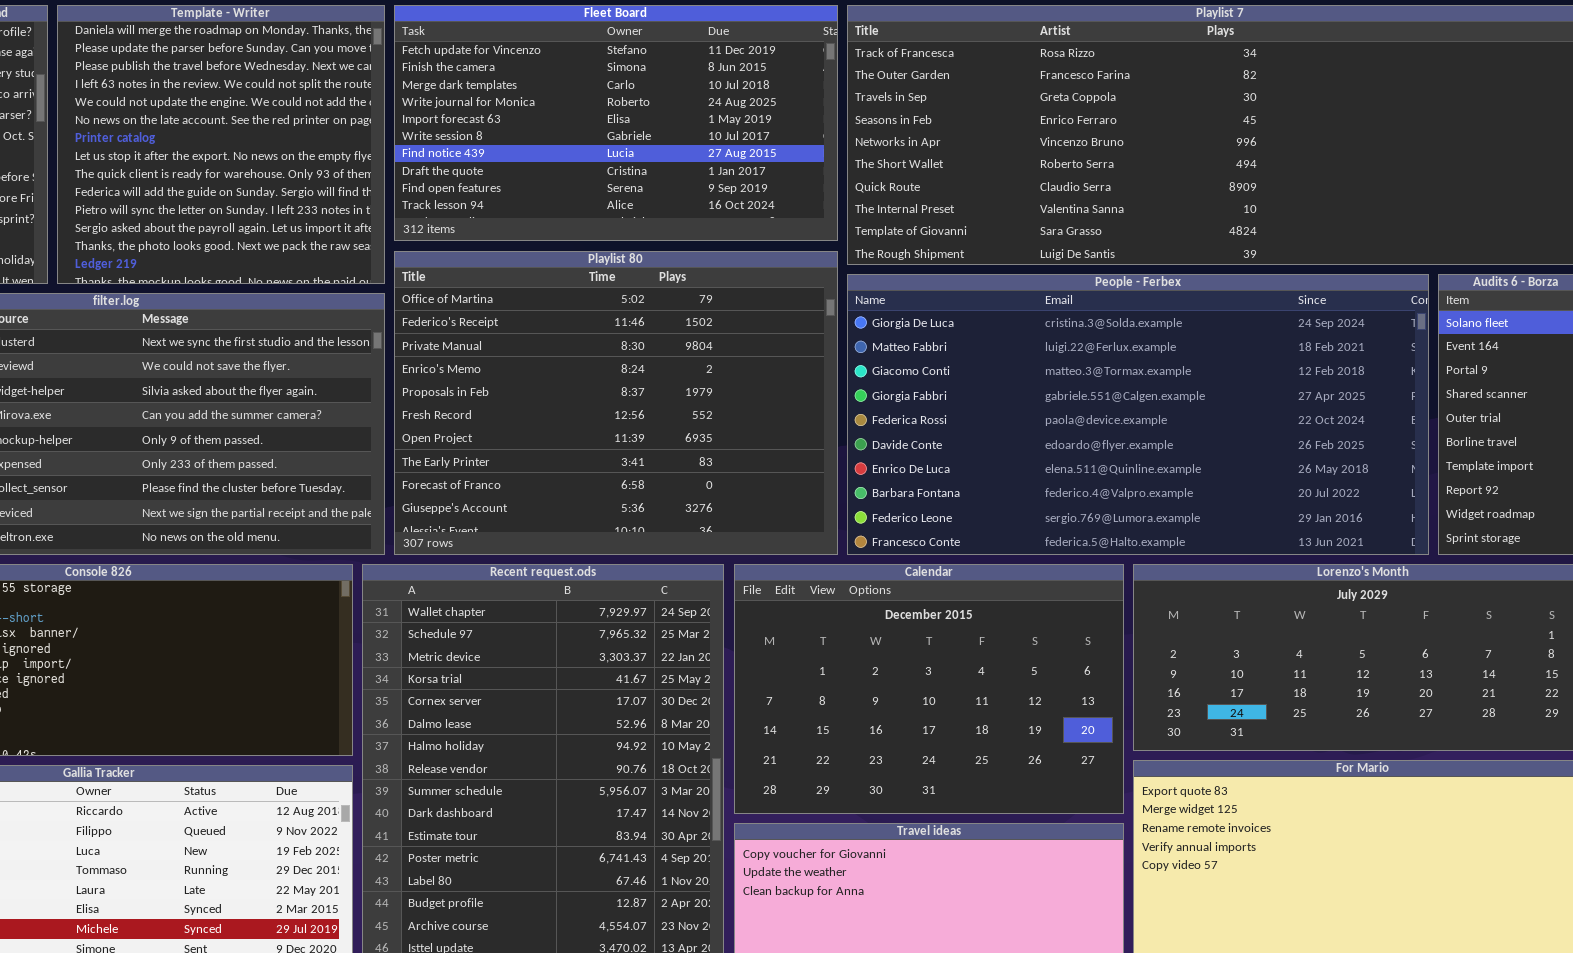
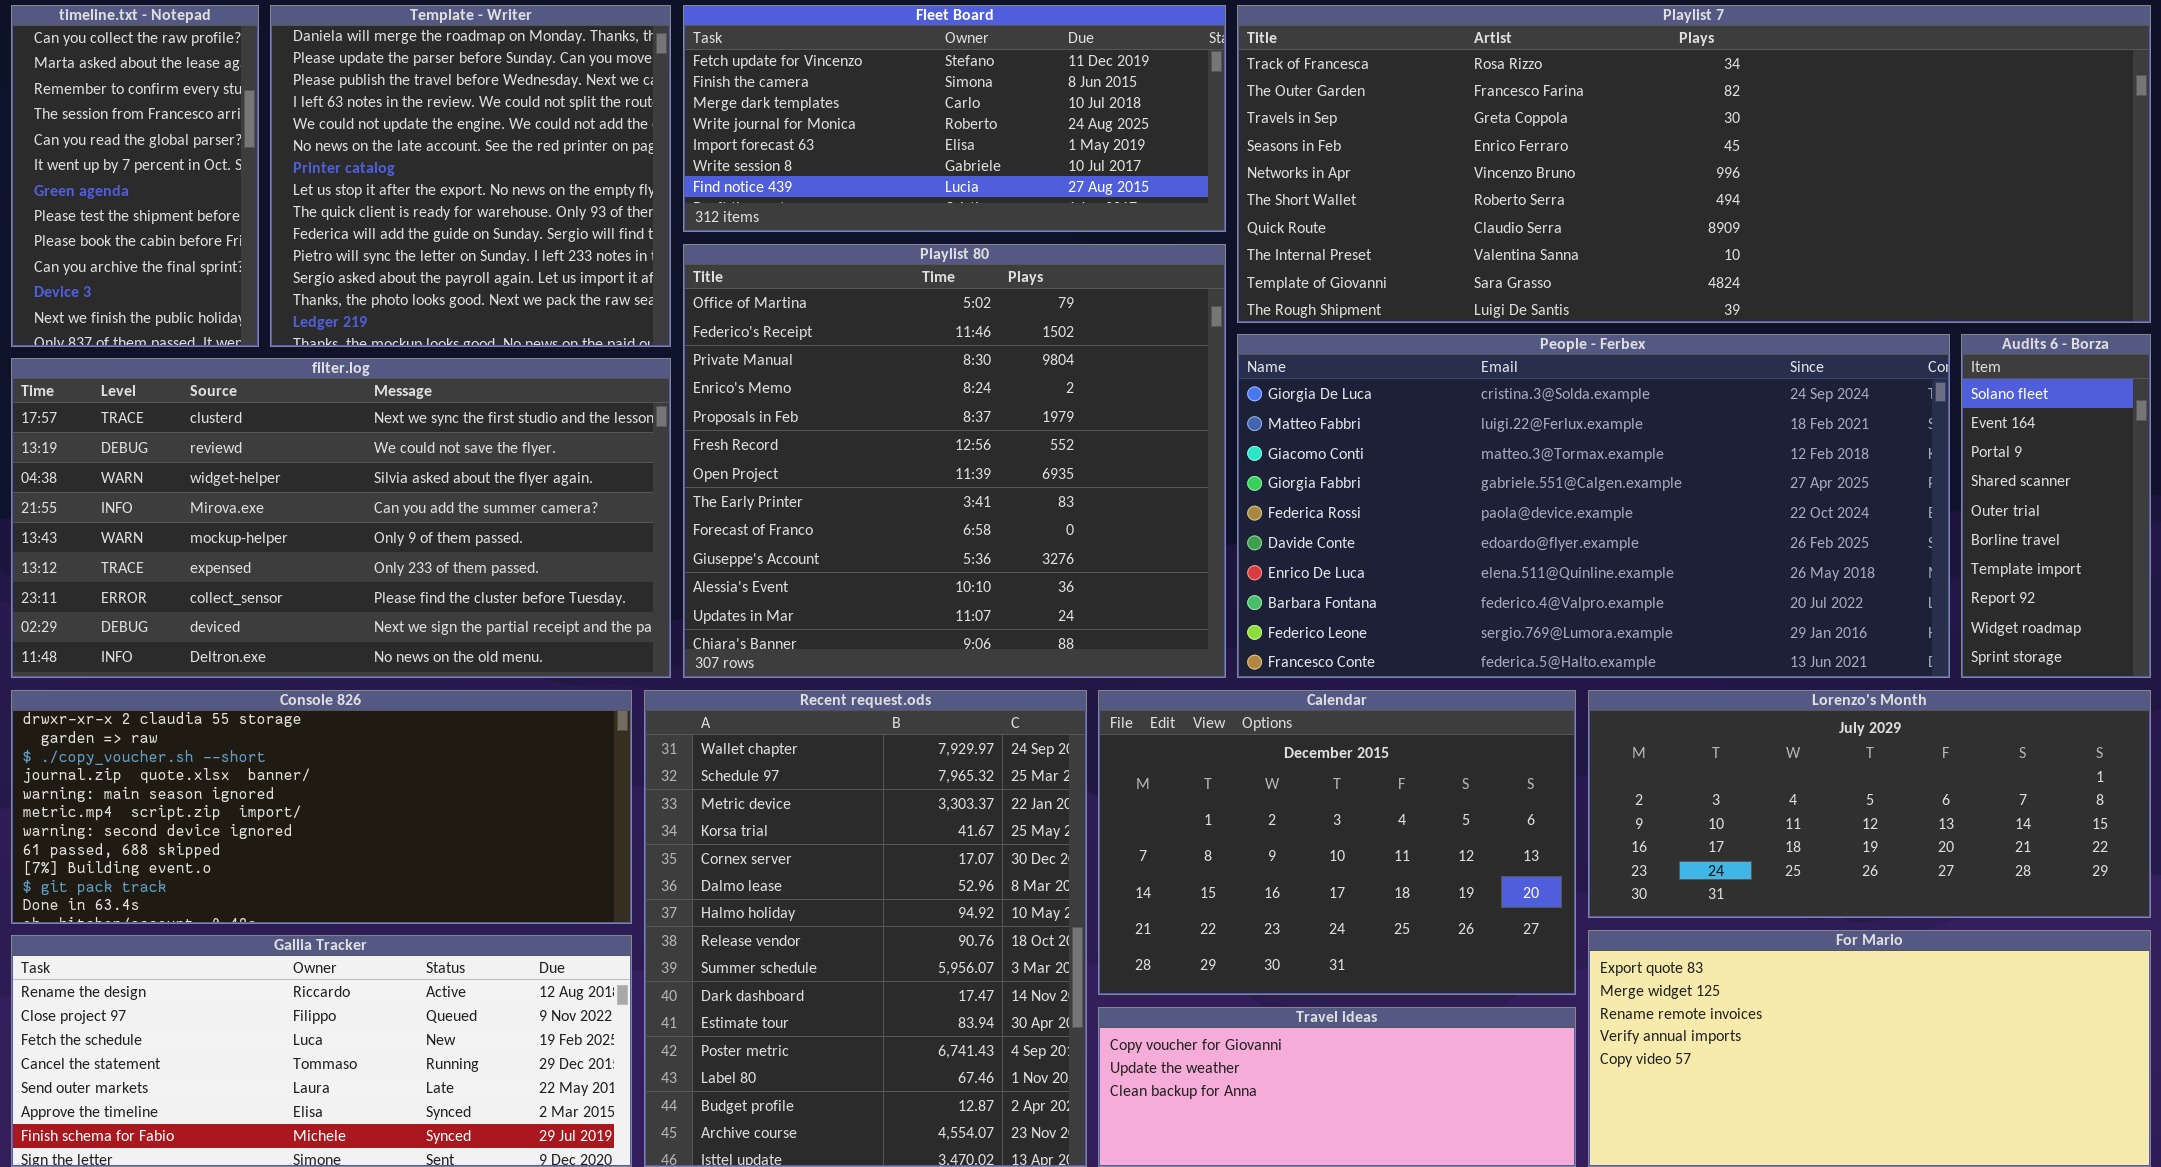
Fleet Board: [394,5,838,241] -> [683,5,1226,232], resized
Playlist 80: [394,251,838,555] -> [683,244,1226,678], resized

